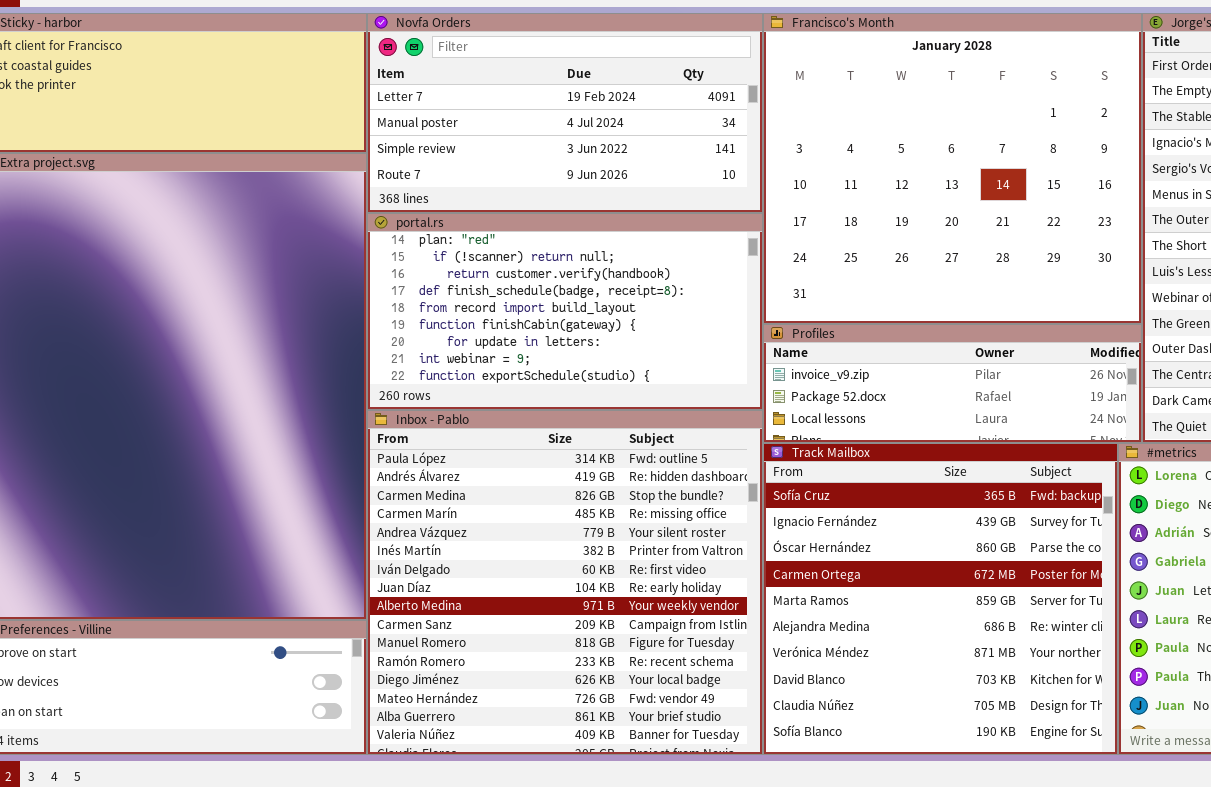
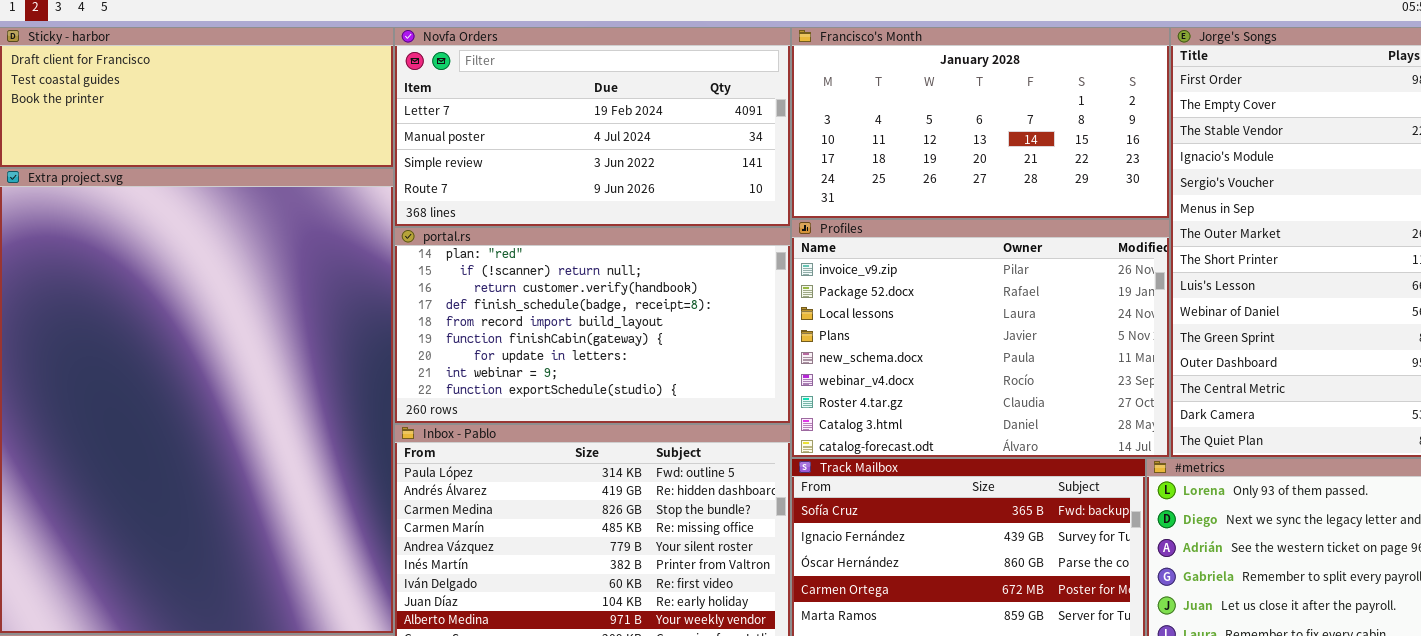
Francisco's Month: [763,13,1142,324] -> [791,27,1170,219], resized
Profiles: [763,324,1142,443] -> [791,219,1170,458], resized

